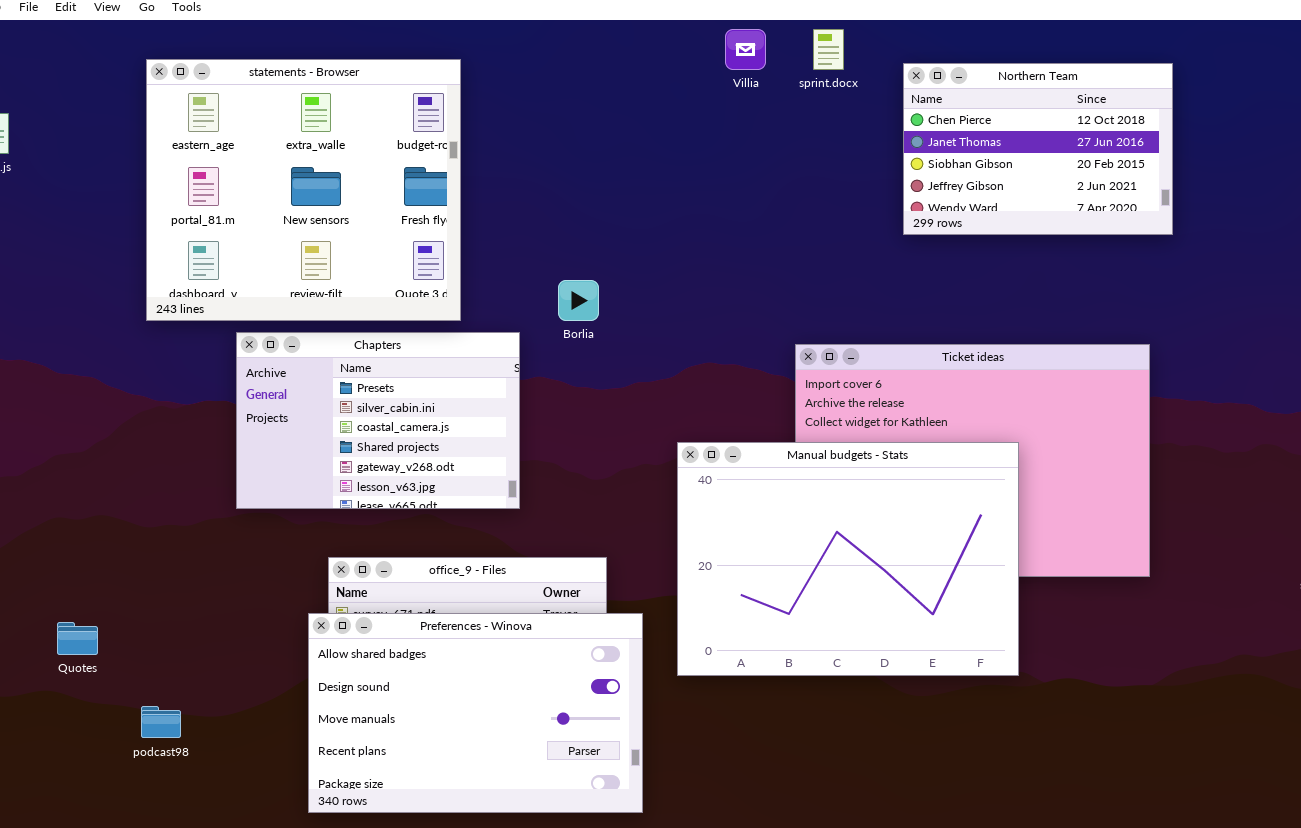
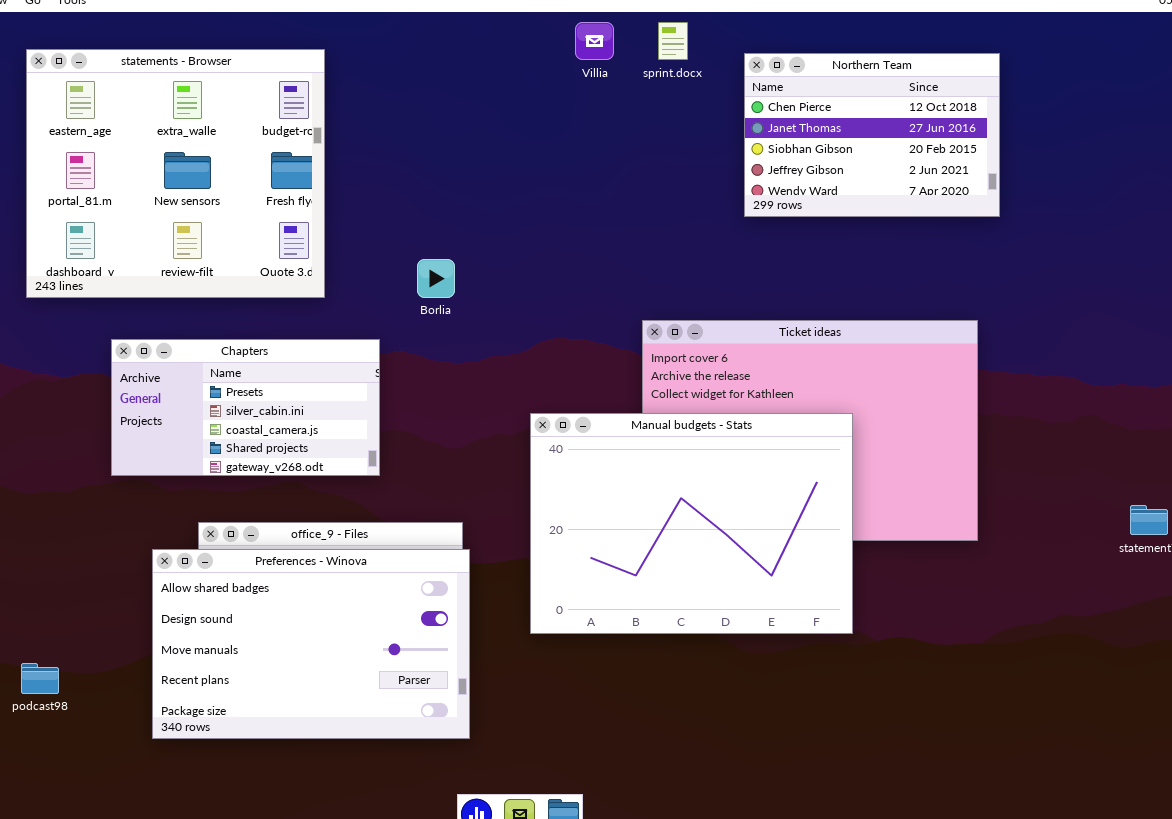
Chapters: [236,332,520,509] -> [111,339,380,476], resized
Preferences - Winova: [308,613,643,813] -> [152,549,470,739], moved

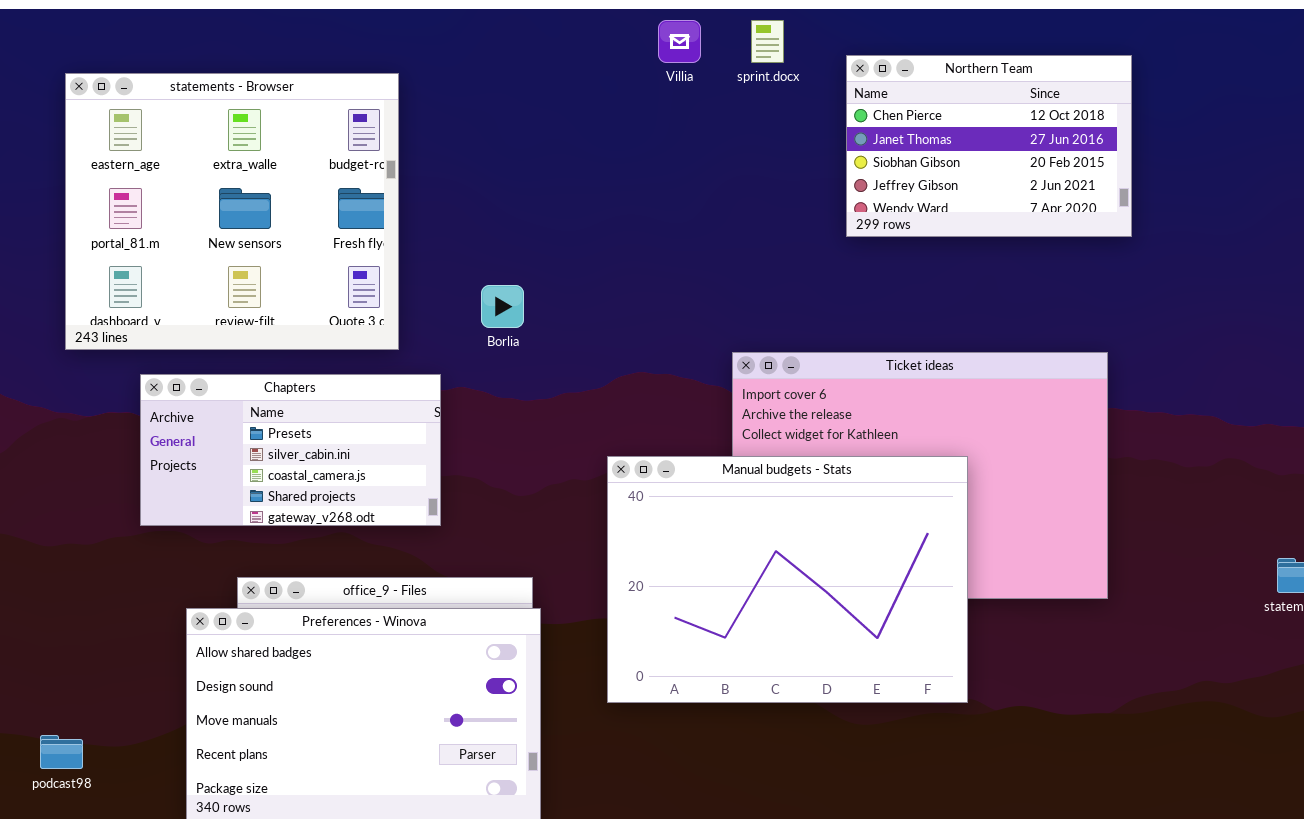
statements - Browser: [26,49,325,298] -> [65,73,399,350], moved

